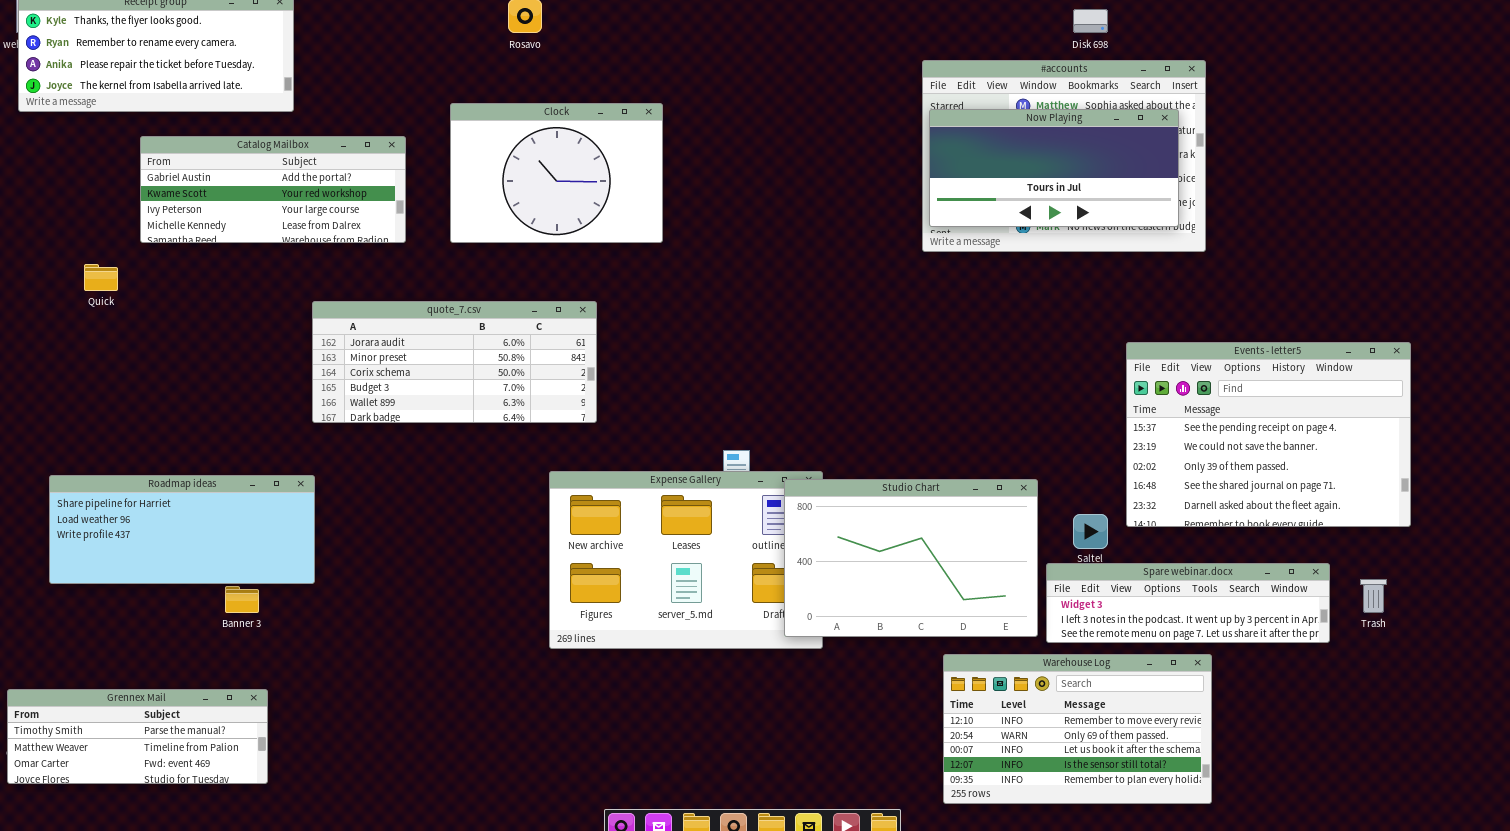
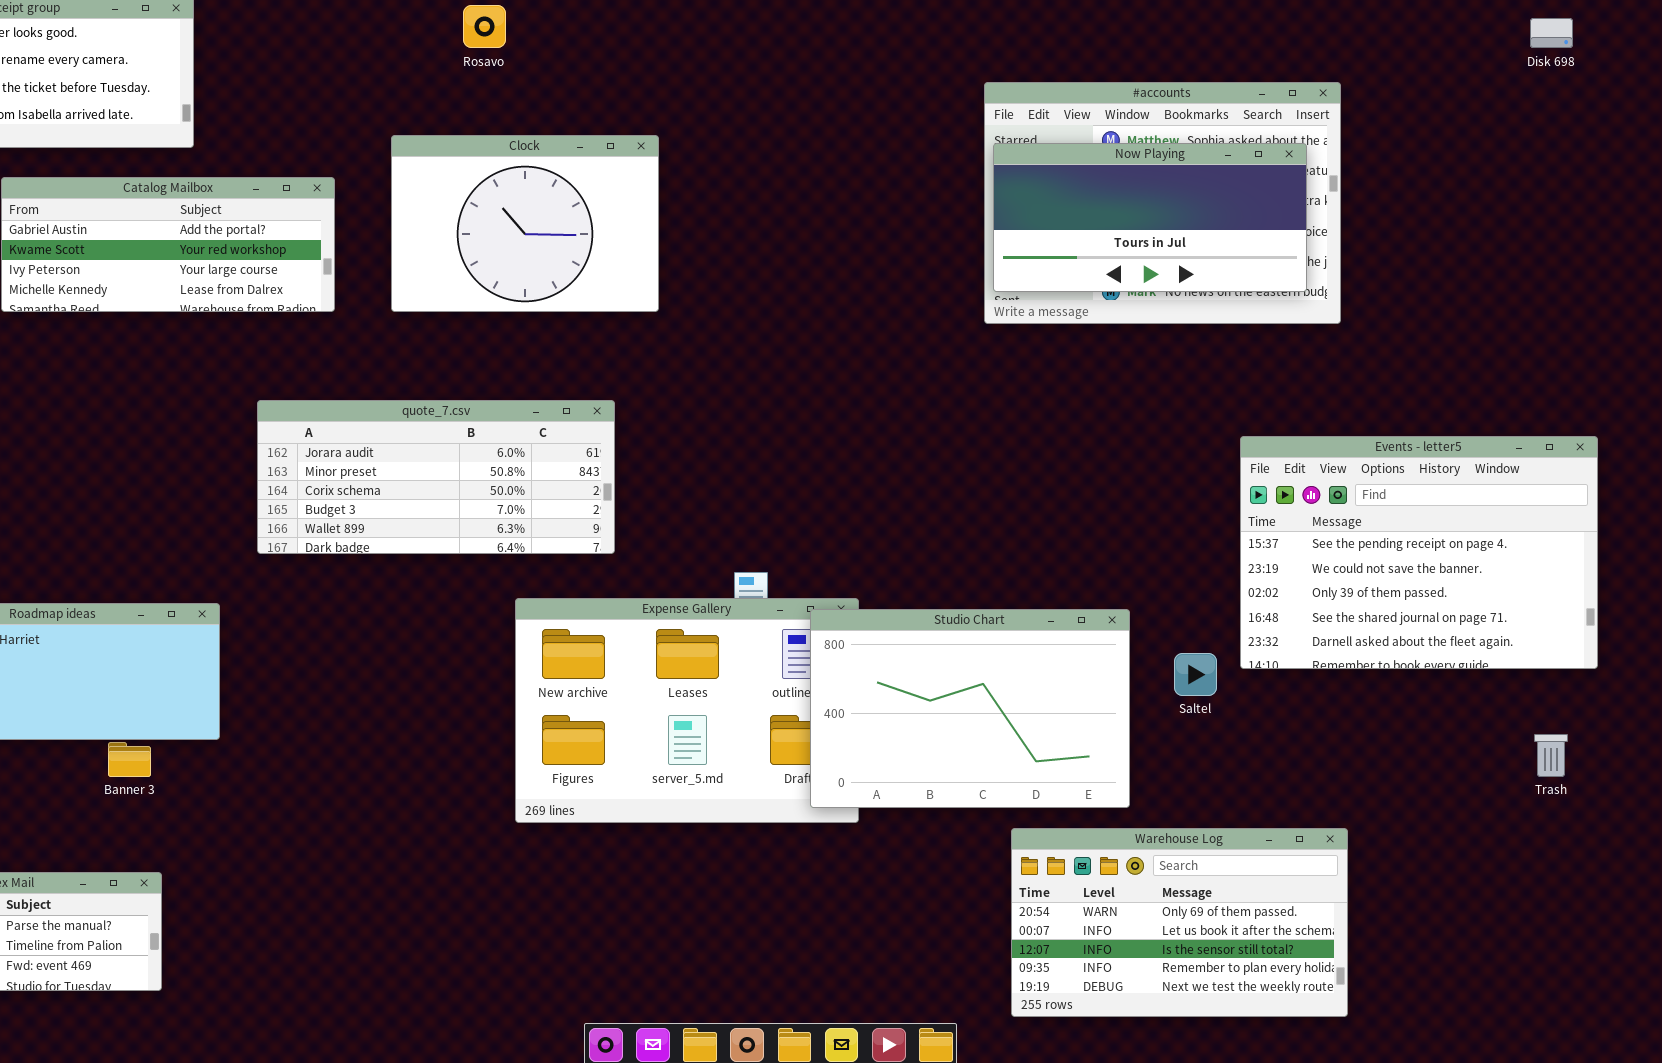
Disk 698: [1073,9,1108,33] -> [1530,18,1573,48], moved
quote_7.csv: [312,301,597,423] -> [257,400,615,554], moved
Spare webinar.docx: [1046,563,1330,643] -> none, closed
Warehouse Log: [943,654,1212,804] -> [1011,828,1348,1017], scrolled down 1 row

